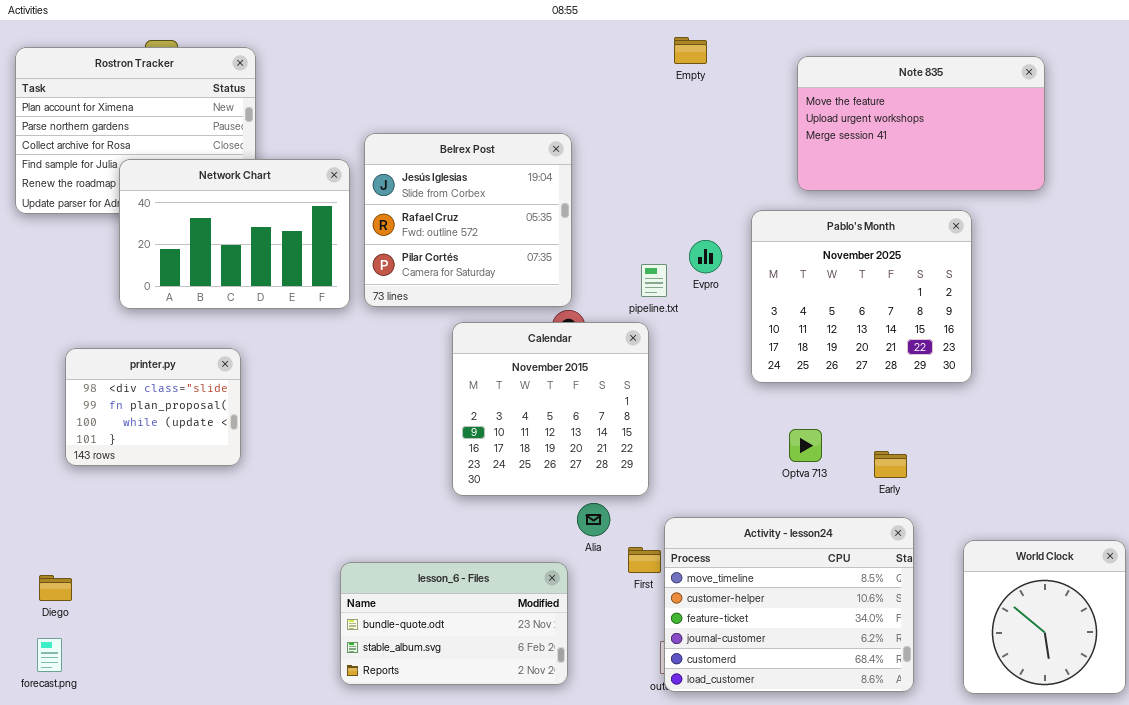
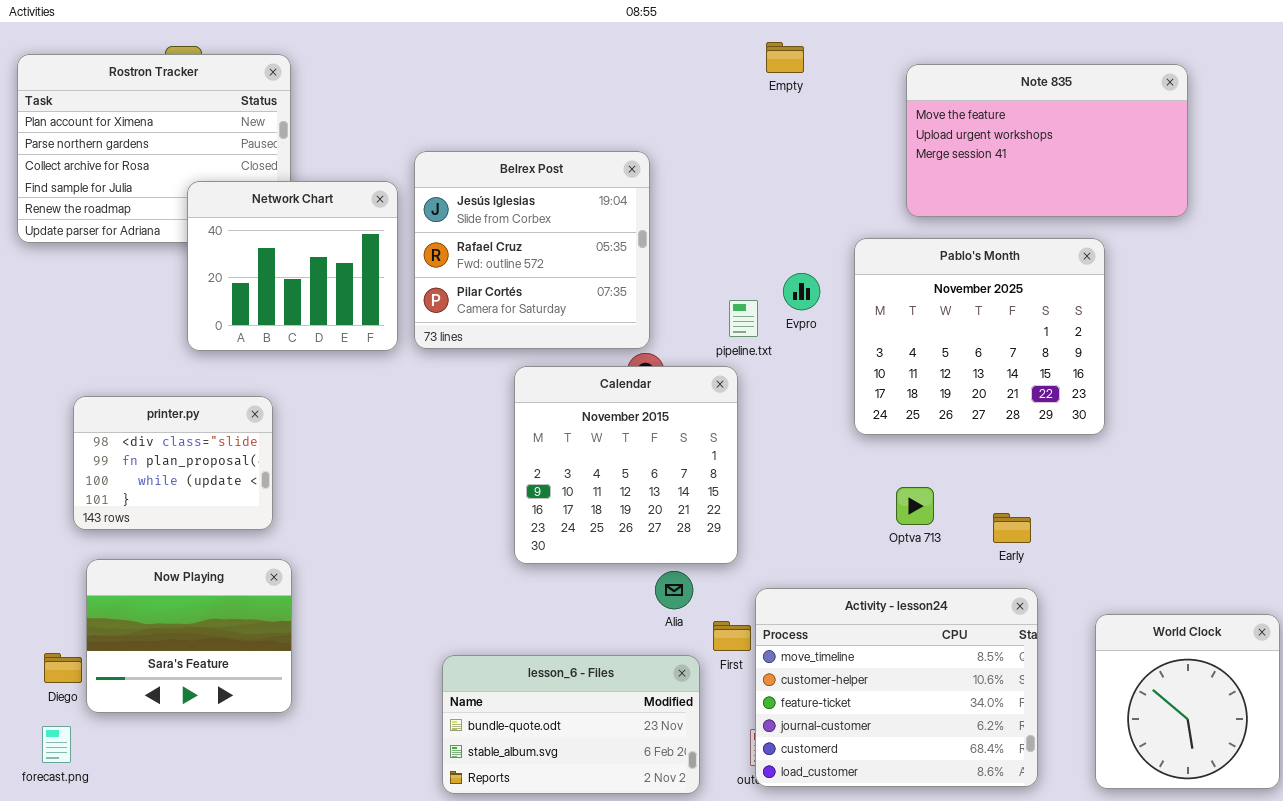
Network Chart: [119,159,350,309] -> [187,181,398,351], resized
Now Playing: none -> [86,559,292,713], opened
lesson_6 - Files: [340,562,568,685] -> [442,655,700,794], moved

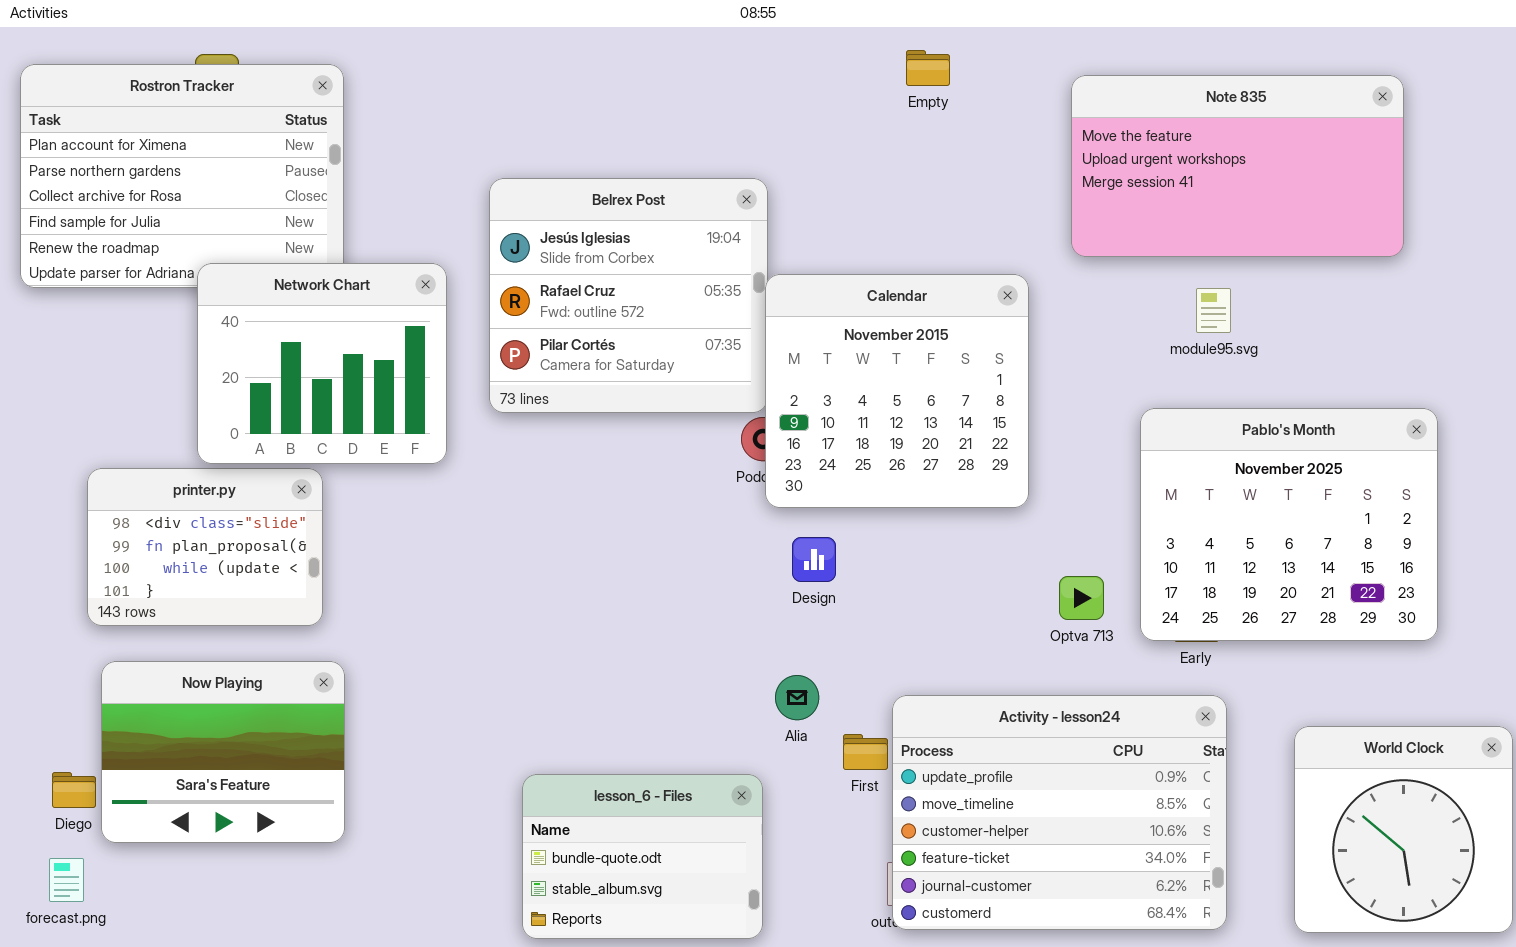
Network Chart: [187,181,398,351] -> [197,263,447,464], moved
Pablo's Month: [854,238,1105,435] -> [1140,408,1438,641], moved
Calendar: [514,366,738,564] -> [765,274,1029,508], moved
Activity - lesson24: [755,588,1038,787] -> [892,695,1227,930], scrolled up 1 row
lesson_6 - Files: [442,655,700,794] -> [522,774,763,939], resized

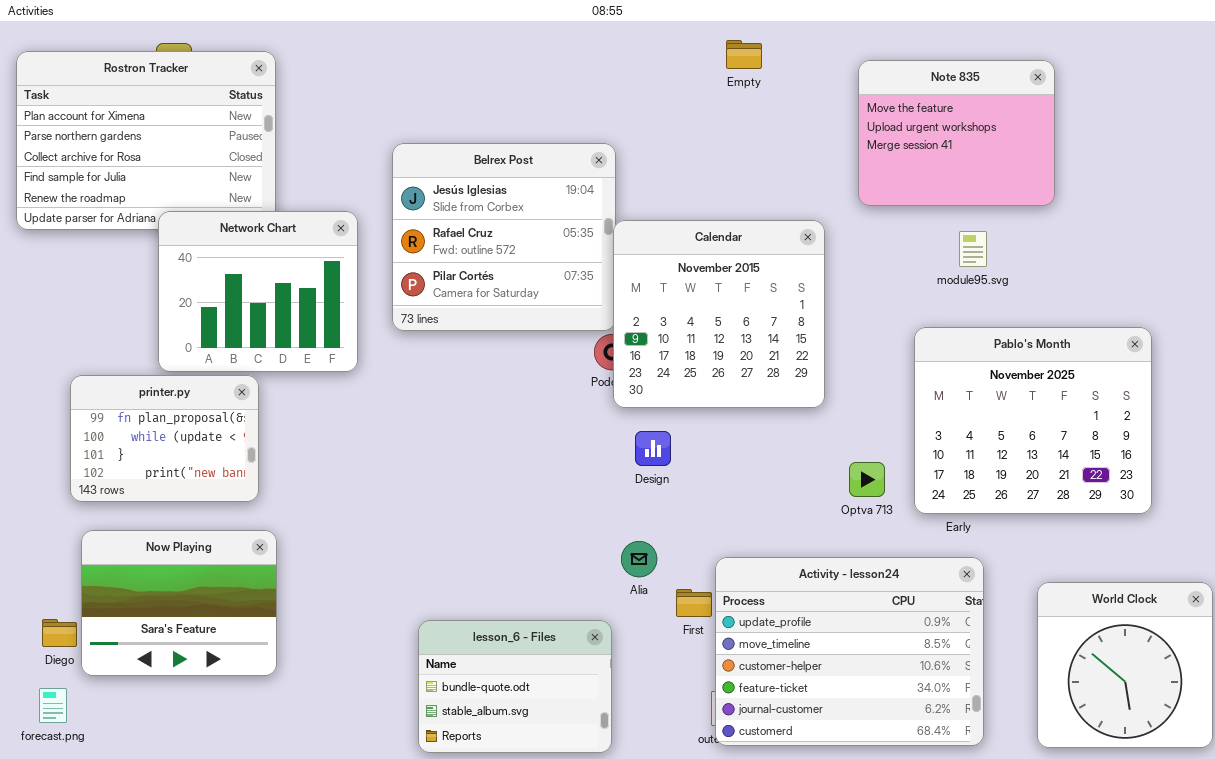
Note 835: [1071,75,1404,257] -> [858,60,1055,206], resized
printer.py: [87,468,323,626] -> [70,375,259,502], scrolled down 1 row

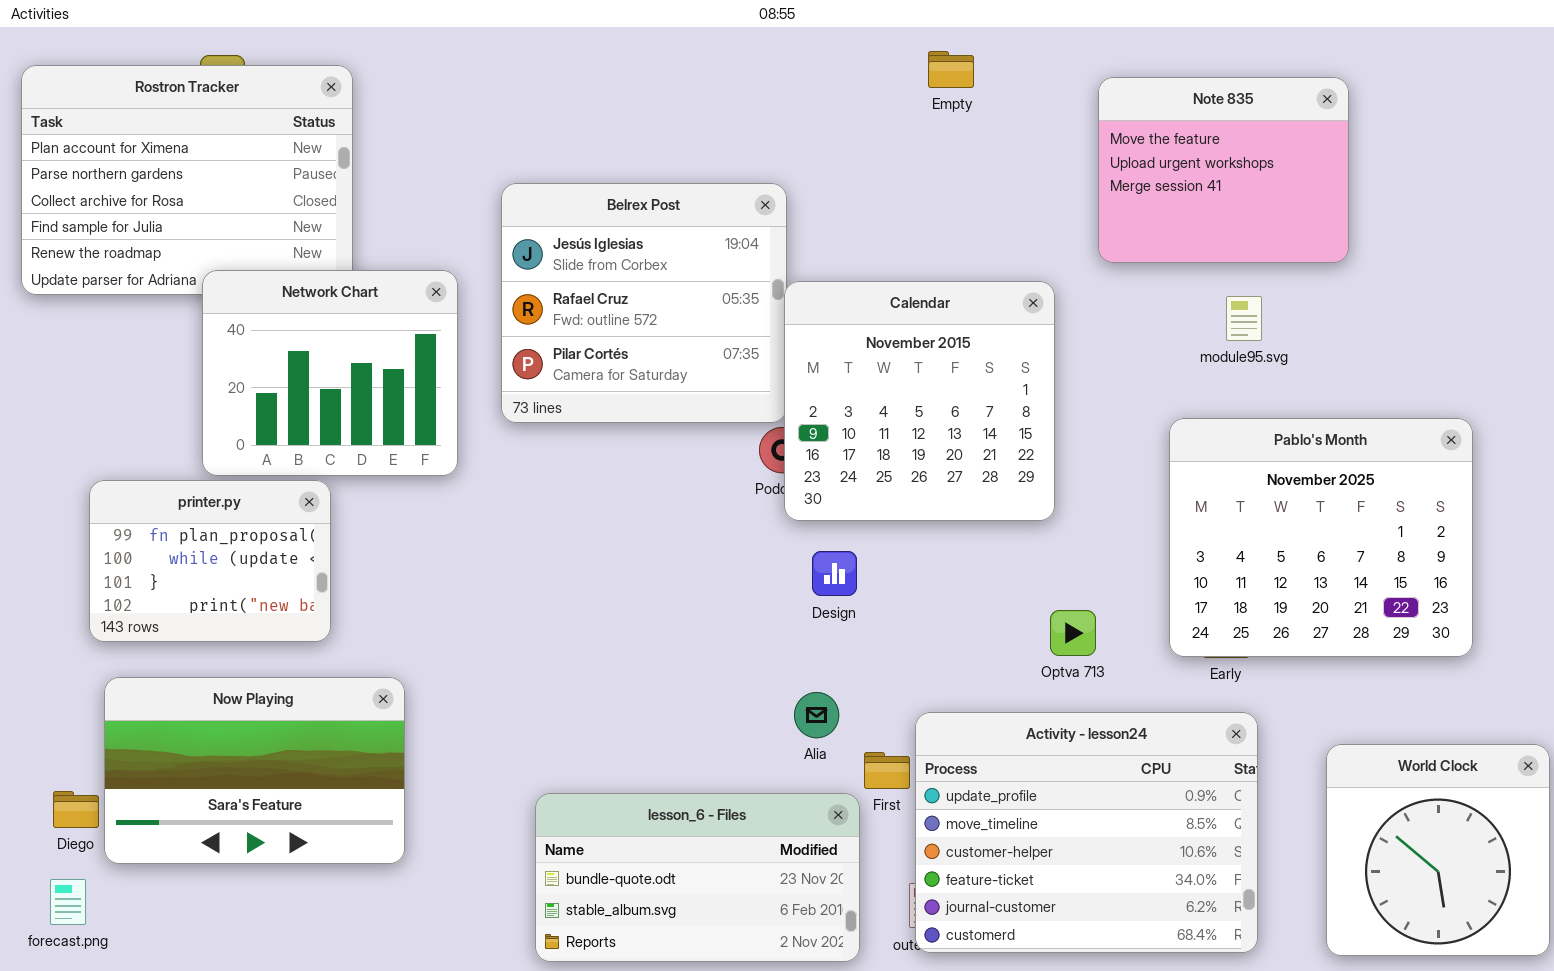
Optva 713: [849,462,885,497] -> [1050,610,1096,656], moved
Now Playing: [81,530,277,676] -> [104,677,405,864], resized
lesson_6 - Files: [418,620,612,753] -> [535,793,860,962], resized

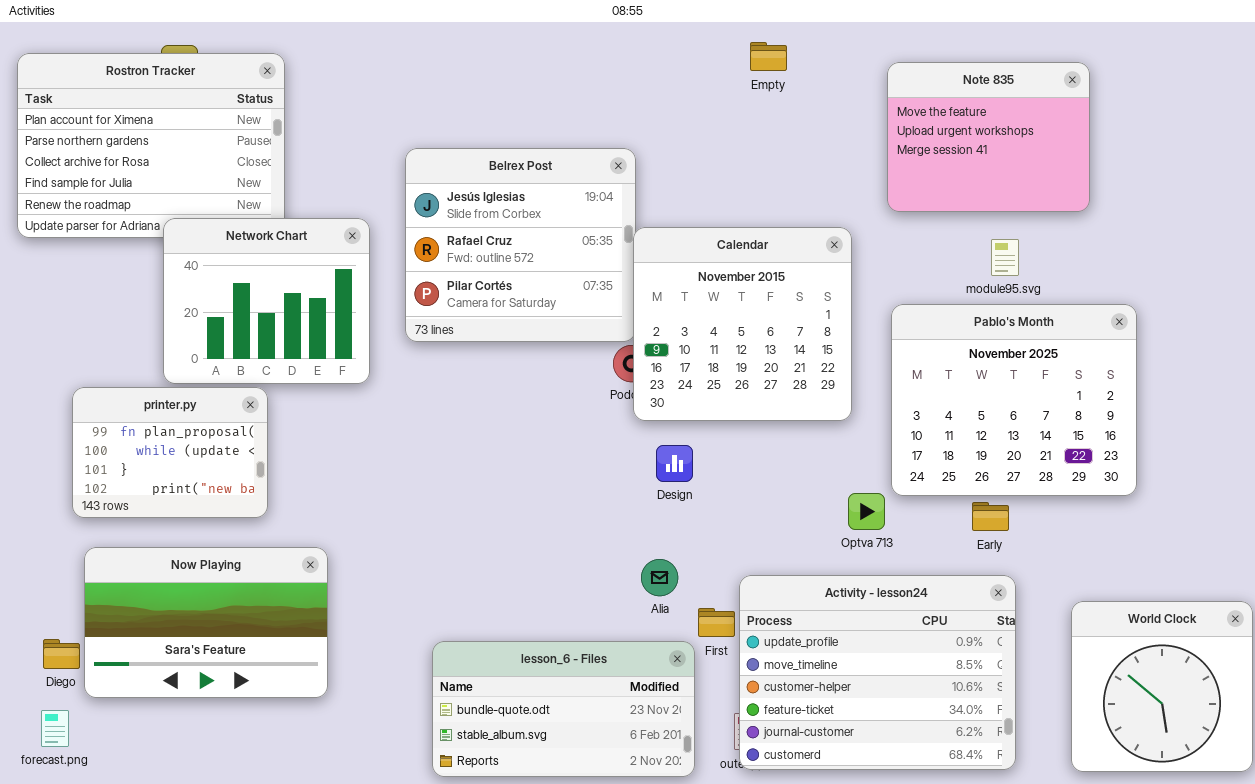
Pablo's Month: [1169,418,1473,657] -> [891,304,1137,496], moved

